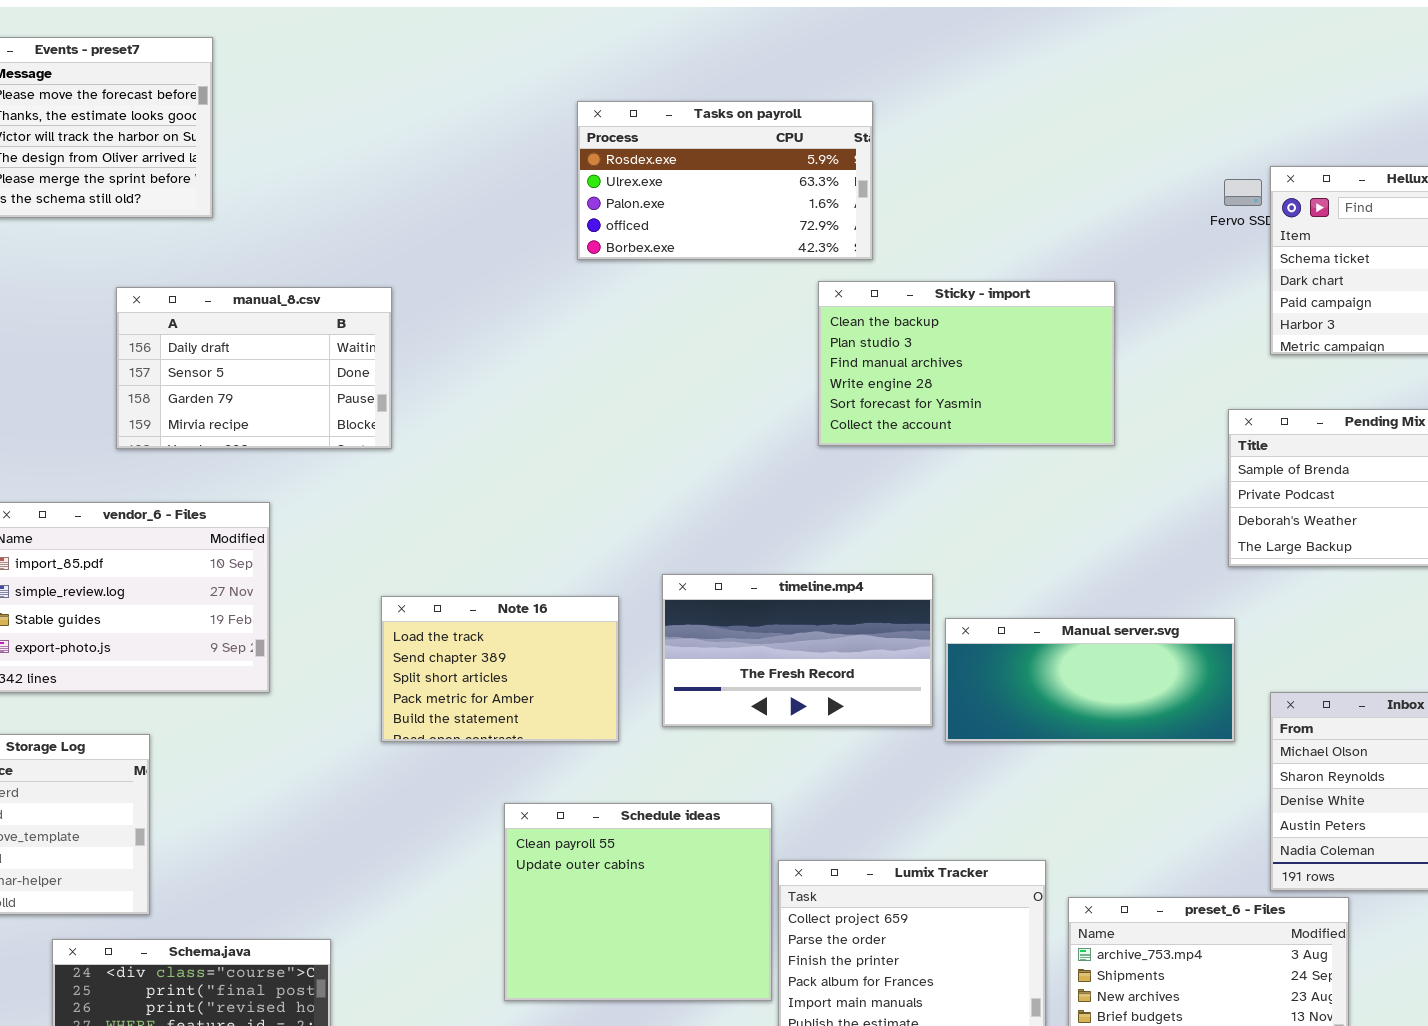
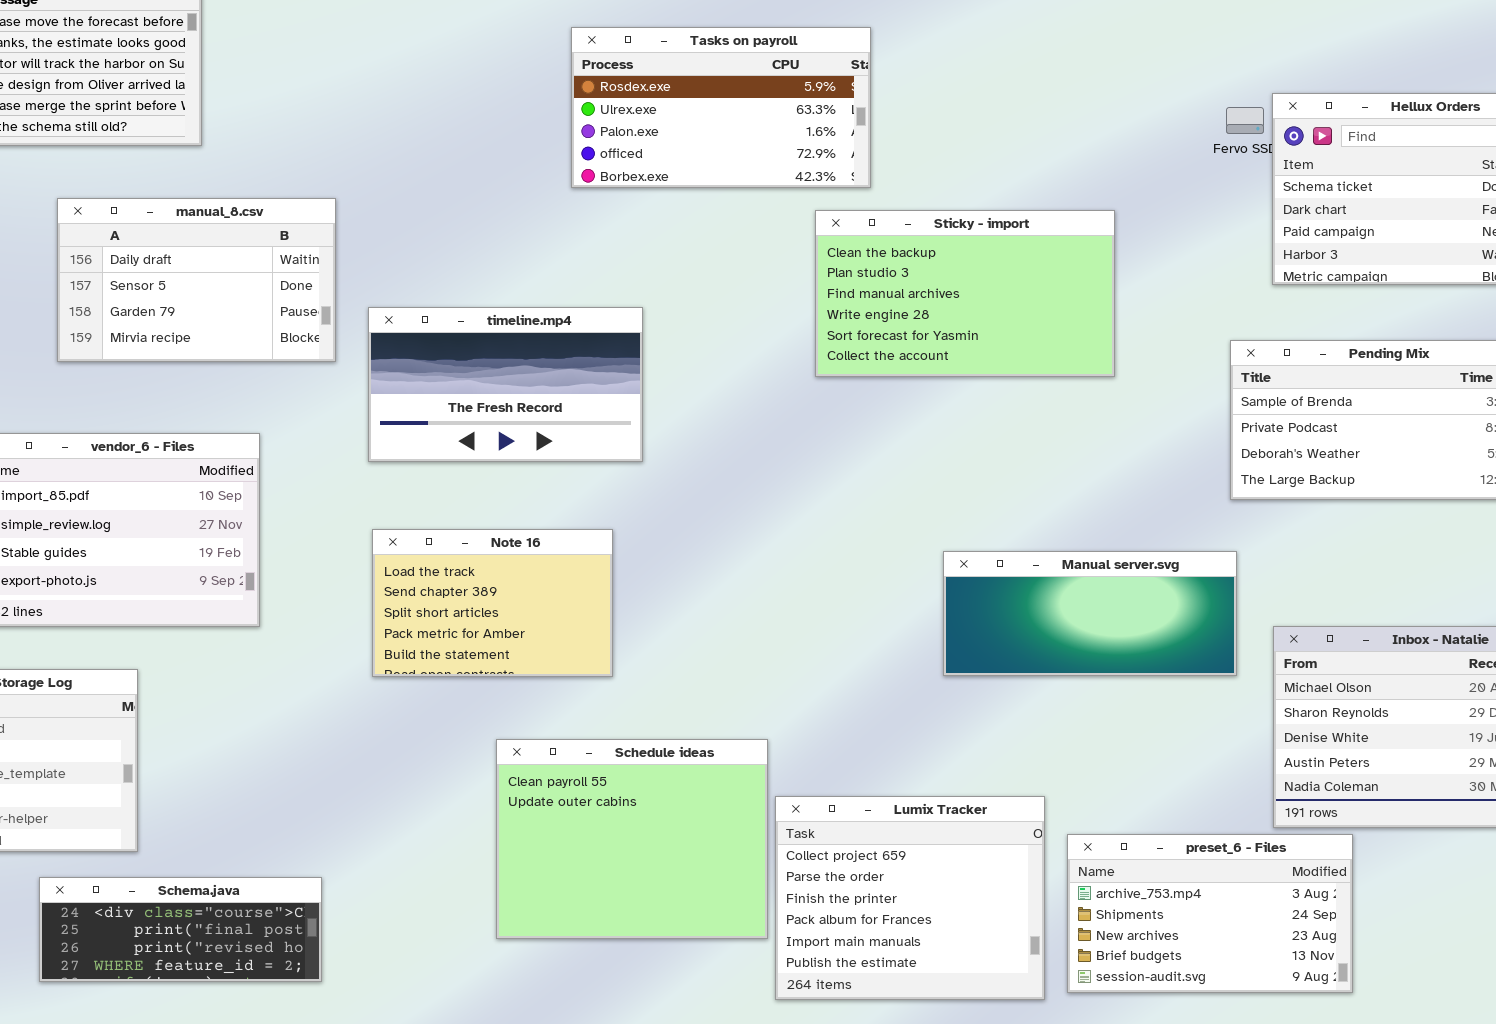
manual_8.csv: [116,287,392,449] -> [57,198,336,362], moved
timeline.mp4: [662,574,933,727] -> [368,307,643,462], moved

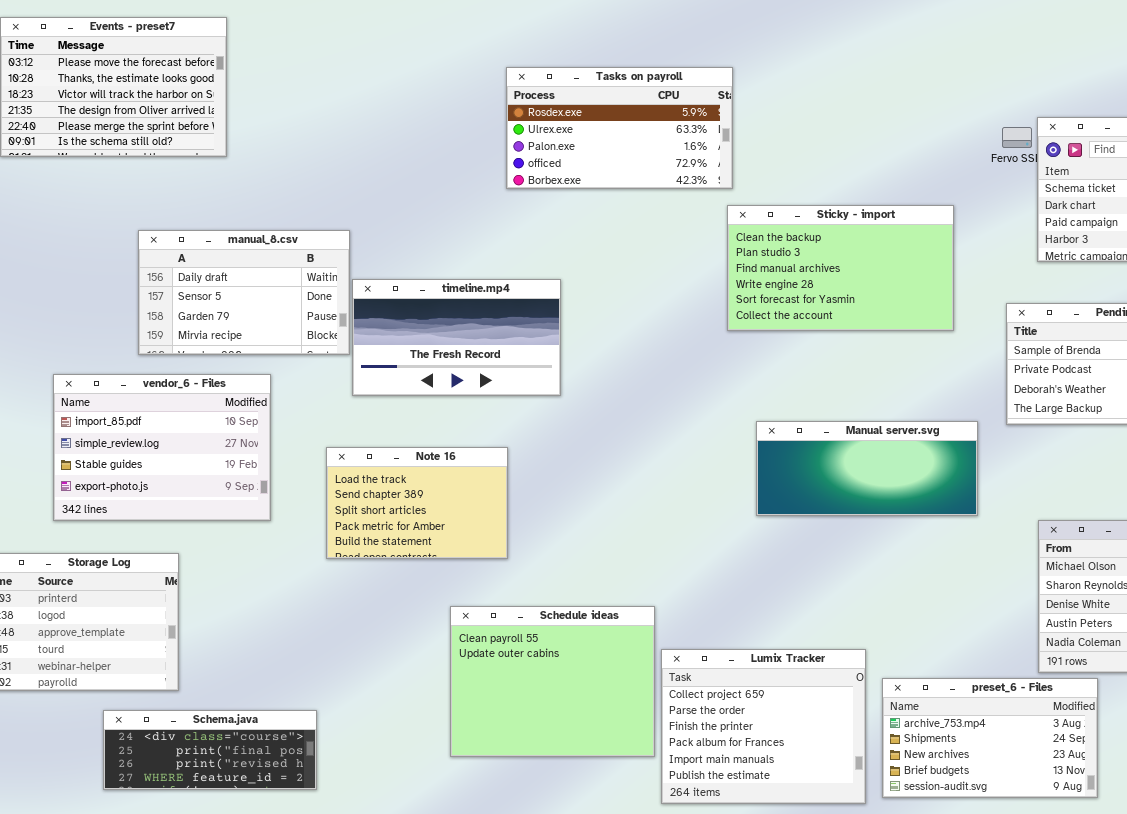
manual_8.csv: [57,198,336,362] -> [138,230,350,355], moved
Sticky - import: [815,210,1115,377] -> [727,205,954,331], moved
Note 16: [372,529,613,677] -> [326,447,508,559], moved
Manual server.svg: [943,551,1237,676] -> [756,421,978,516], moved

